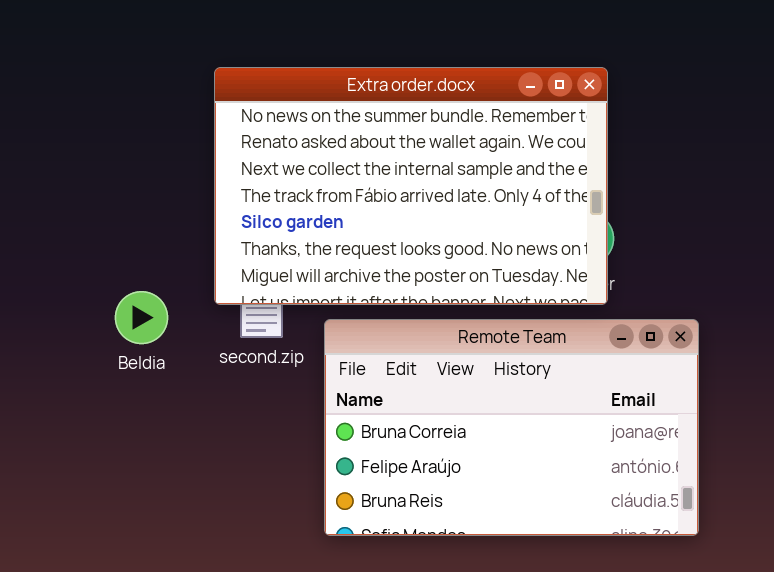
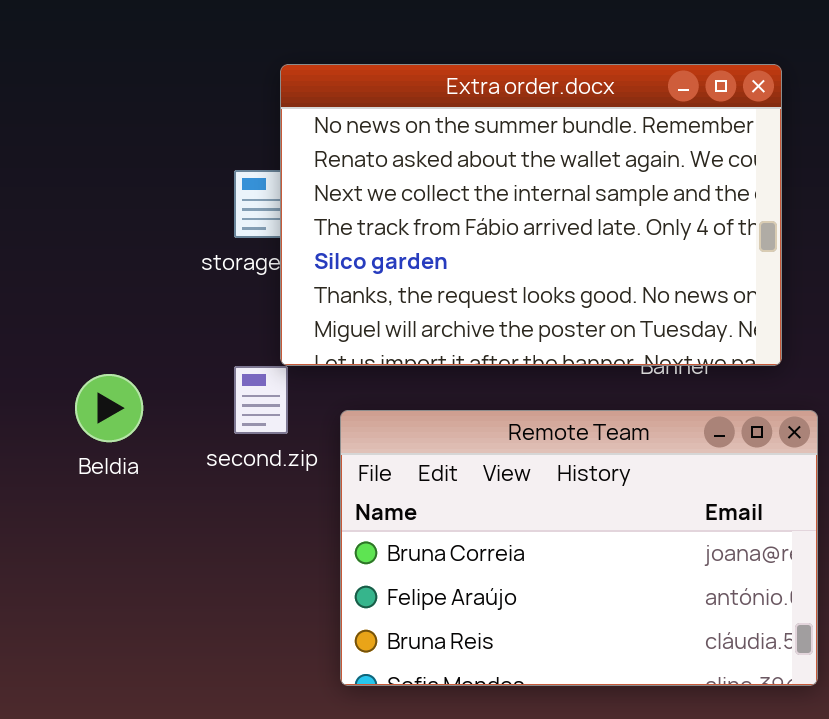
Extra order.docx: [214,67,608,305] -> [280,64,782,366], moved

